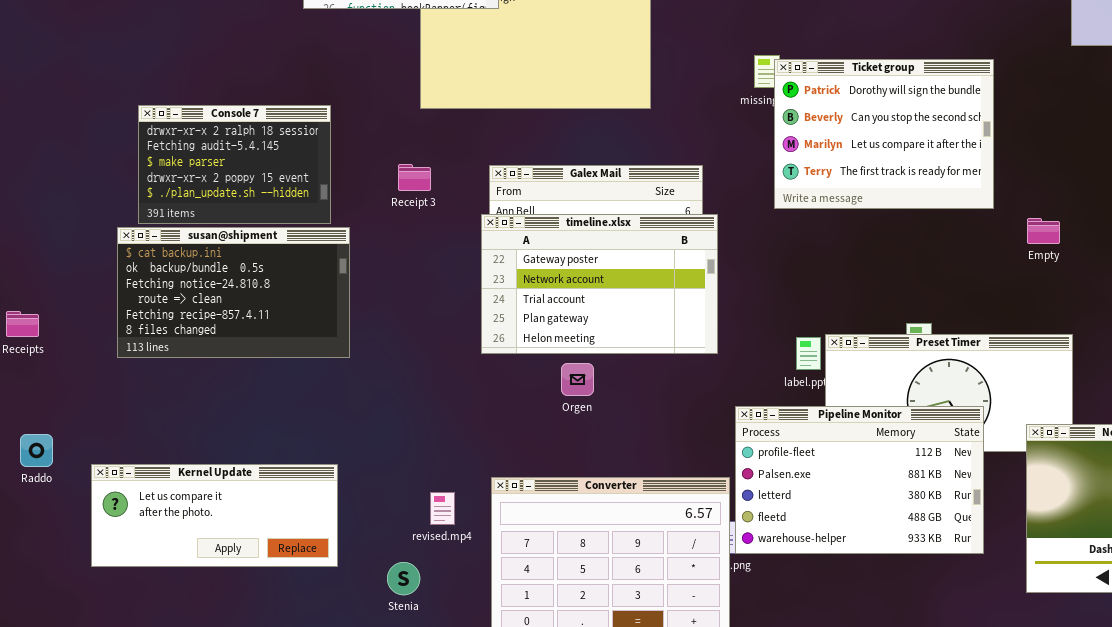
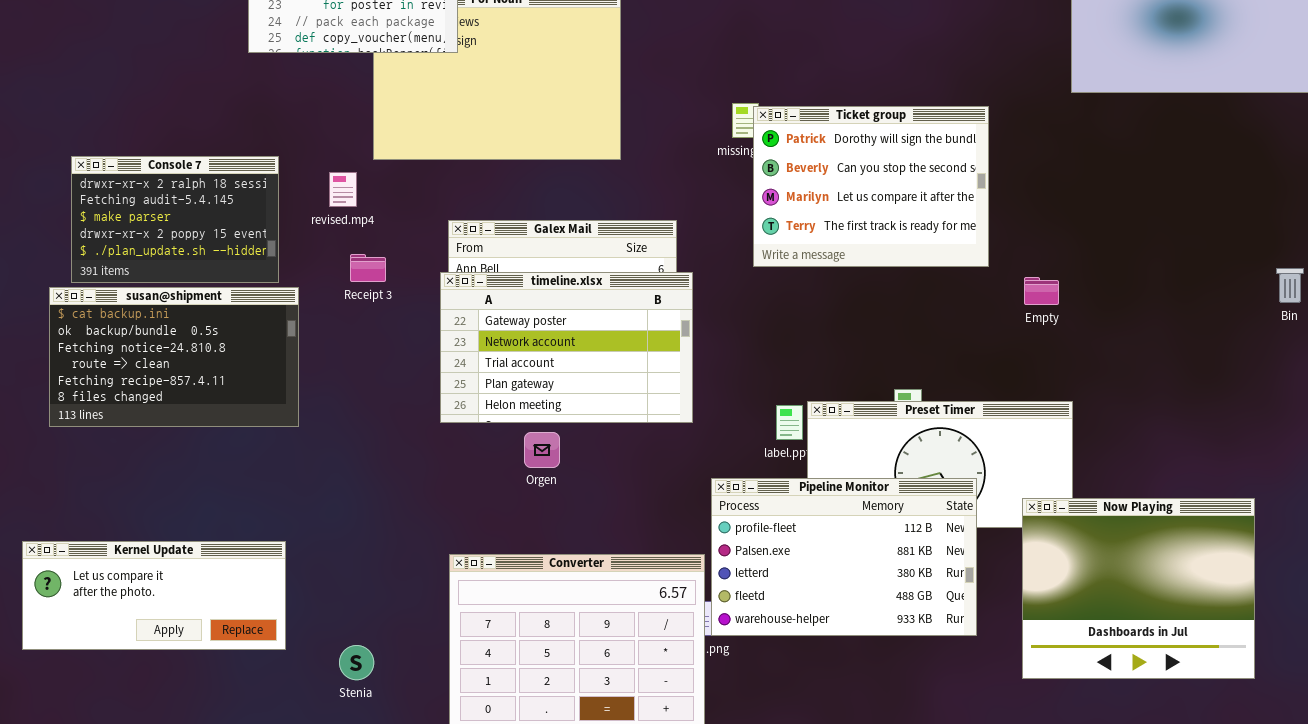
Receipt 3: [398,164,431,191] -> [350,254,386,282], moved
revised.mp4: [430,492,455,525] -> [329,172,357,207], moved

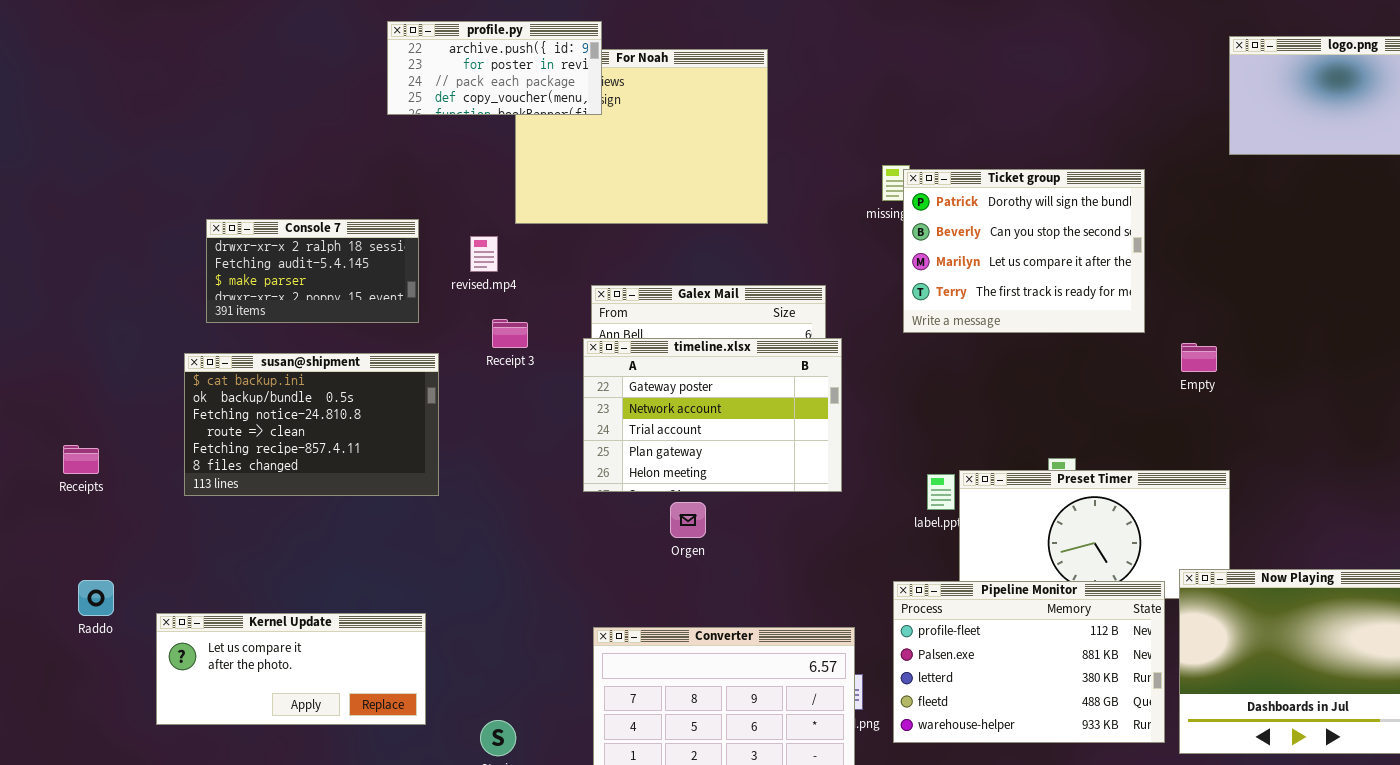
Console 7: [71,156,279,283] -> [206,219,419,323], resized
Pipeline Monitor: [711,478,977,636] -> [893,581,1165,743], moved

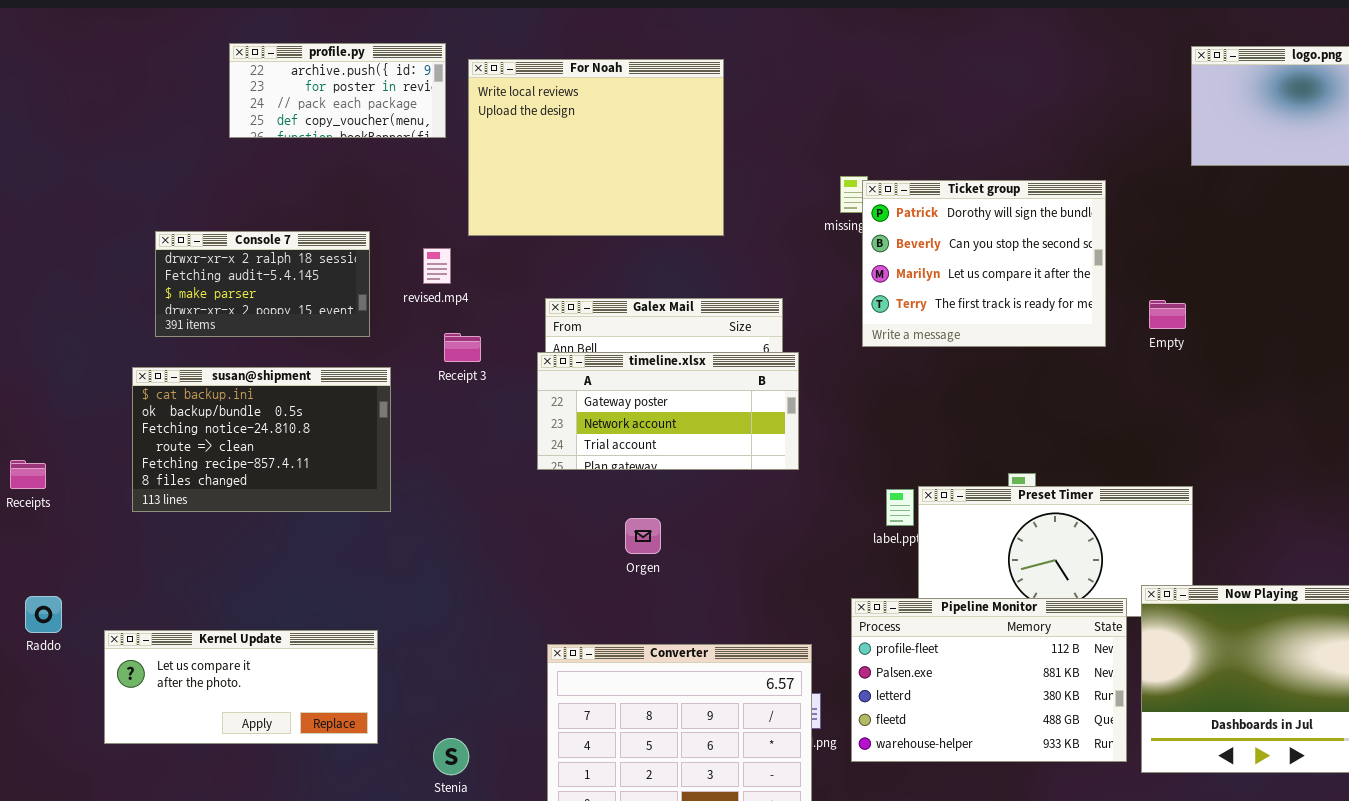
profile.py: [387,21,602,115] -> [229,43,446,138], moved
timeline.xlsx: [583,338,842,492] -> [537,352,799,470], resized
Empty: [1181,343,1217,372] -> [1149,300,1186,329], moved

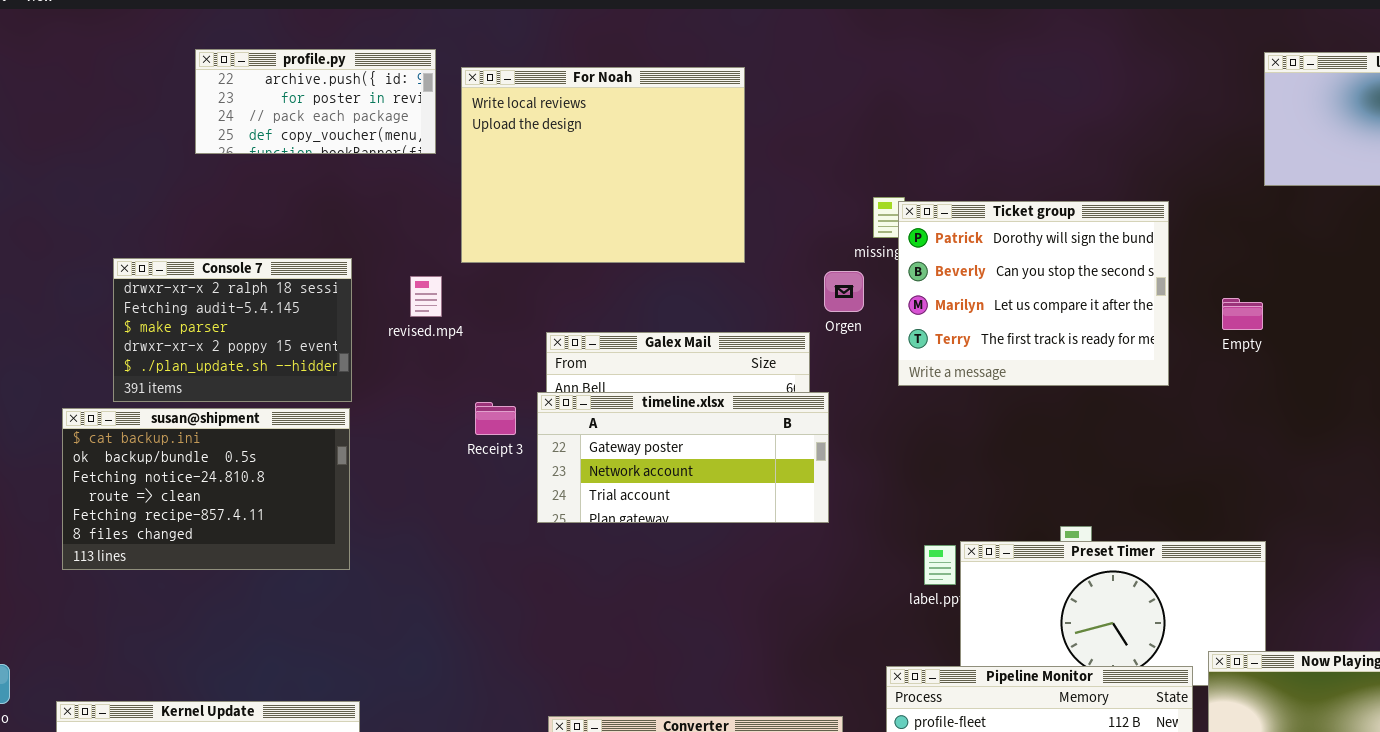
Console 7: [155,231,370,337] -> [113,258,352,402], resized
Empty: [1149,300,1186,329] -> [1222,298,1263,330], moved
Receipt 3: [444,333,481,362] -> [475,402,516,435], moved
susan@shipment: [132,367,391,512] -> [62,408,350,570], moved
Orgen: [625,518,661,554] -> [824,271,864,312], moved

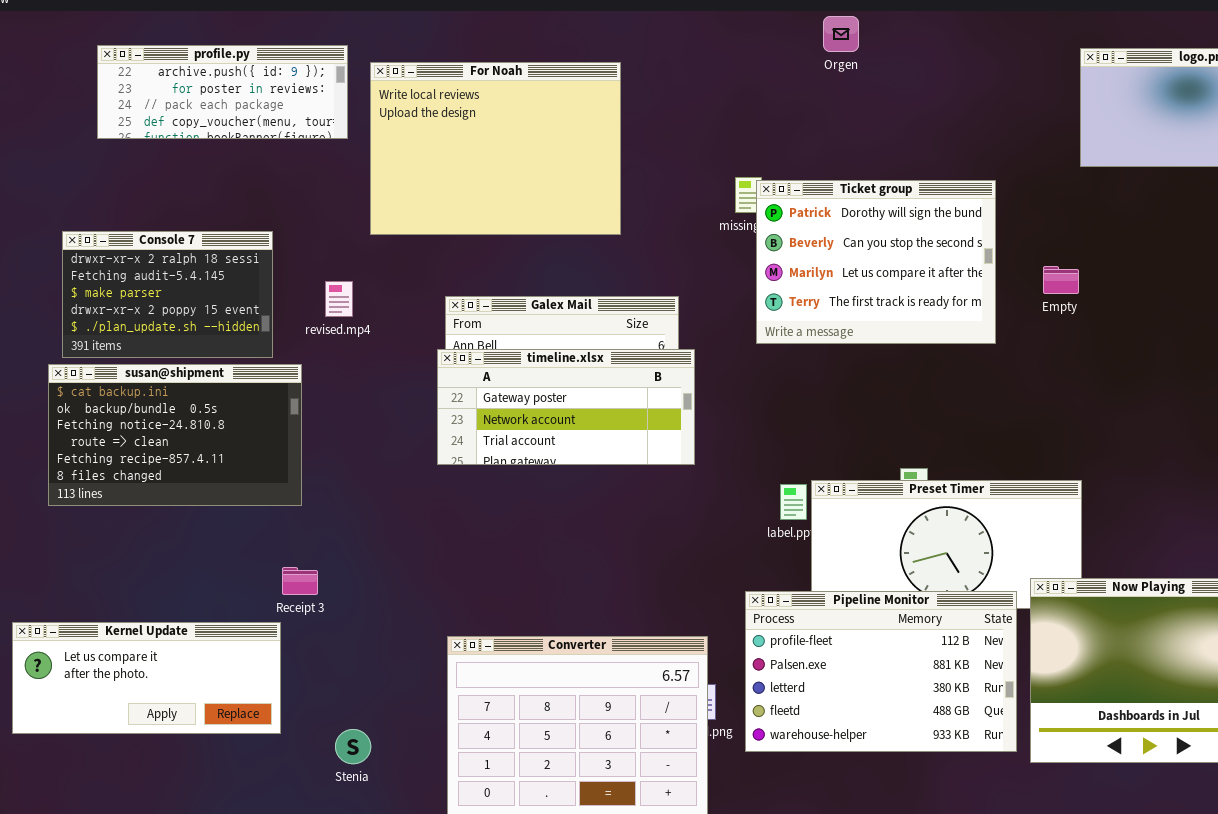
profile.py: [195,49,436,154] -> [97,45,348,139], resized
Orgen: [824,271,864,312] -> [823,16,859,52], moved
revised.mp4: [410,276,442,317] -> [325,281,353,317], moved
Receipt 3: [475,402,516,435] -> [282,567,318,595], moved
susan@shipment: [62,408,350,570] -> [48,364,302,506], moved

